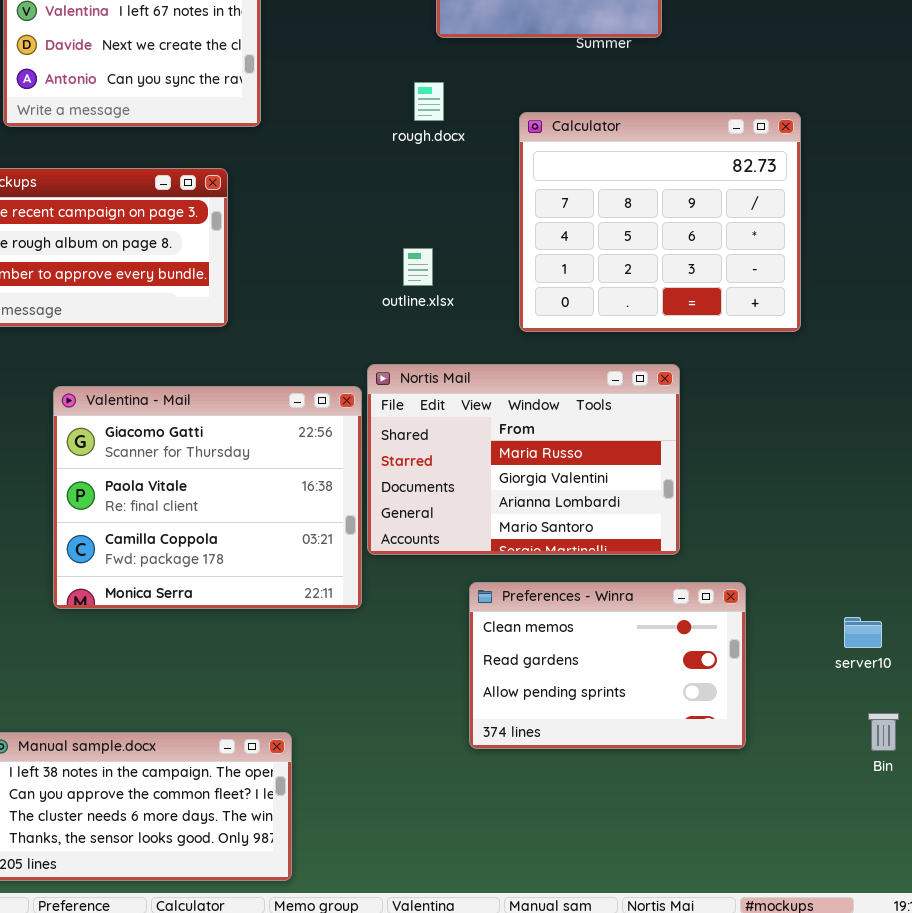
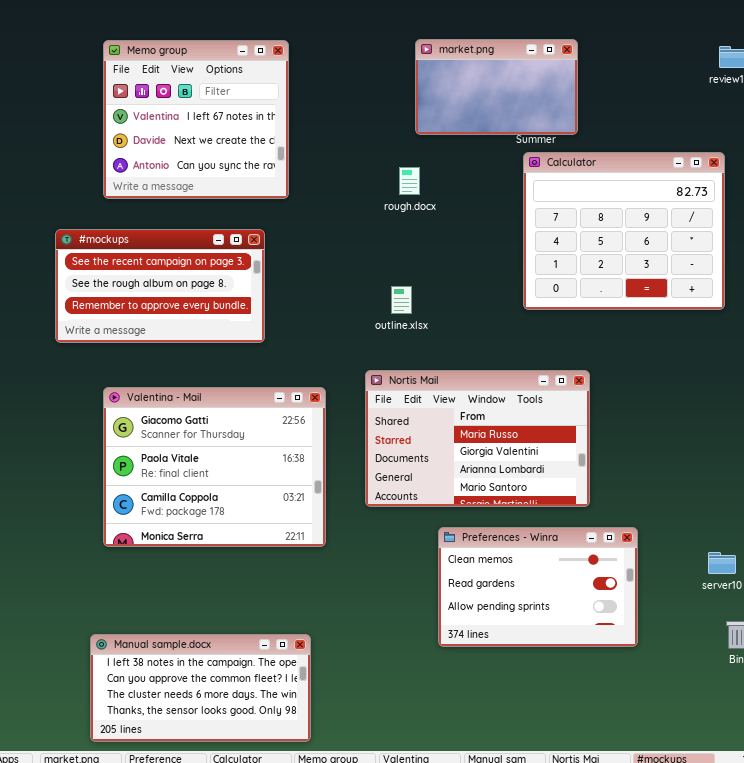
Calculator: [519,112,801,332] -> [523,152,725,310], moved
Valentina - Mail: [53,386,362,609] -> [103,387,326,547], moved

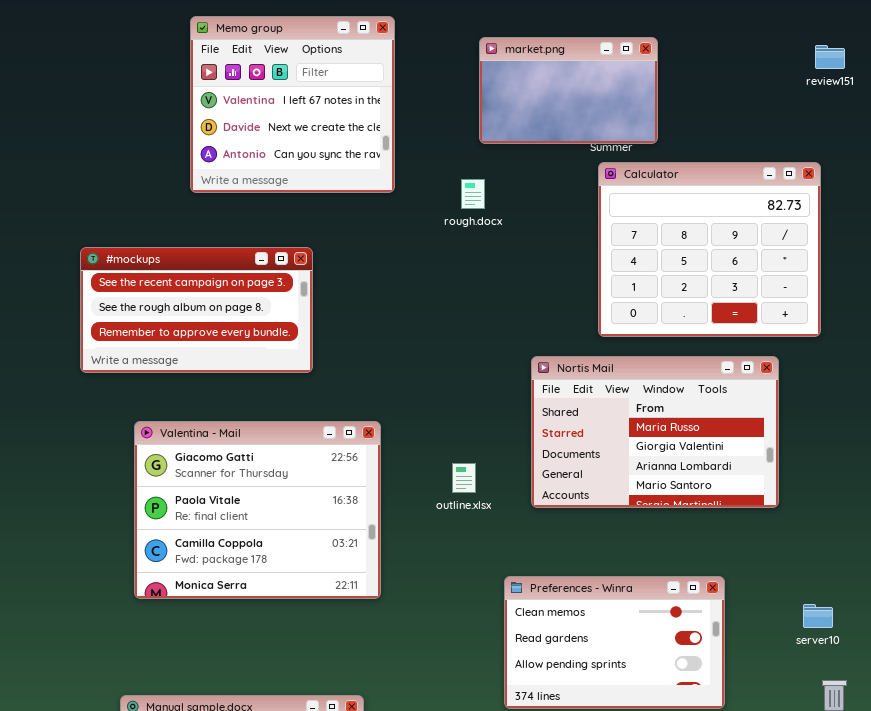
Memo group: [103,40,289,199] -> [190,16,395,193], moved
outline.xlsx: [391,286,412,314] -> [452,463,476,493], moved
Nortis Mail: [365,370,590,507] -> [531,356,779,508], moved

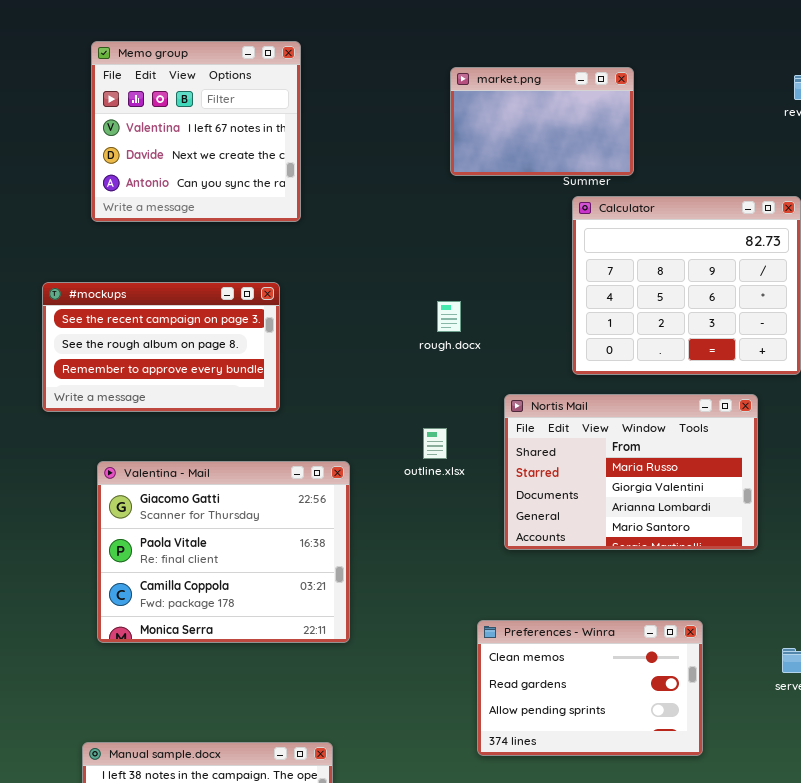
Memo group: [190,16,395,193] -> [91,41,301,222], moved
rough.docx: [461,179,485,209] -> [437,301,461,332], moved
outline.xlsx: [452,463,476,493] -> [423,428,447,459], moved

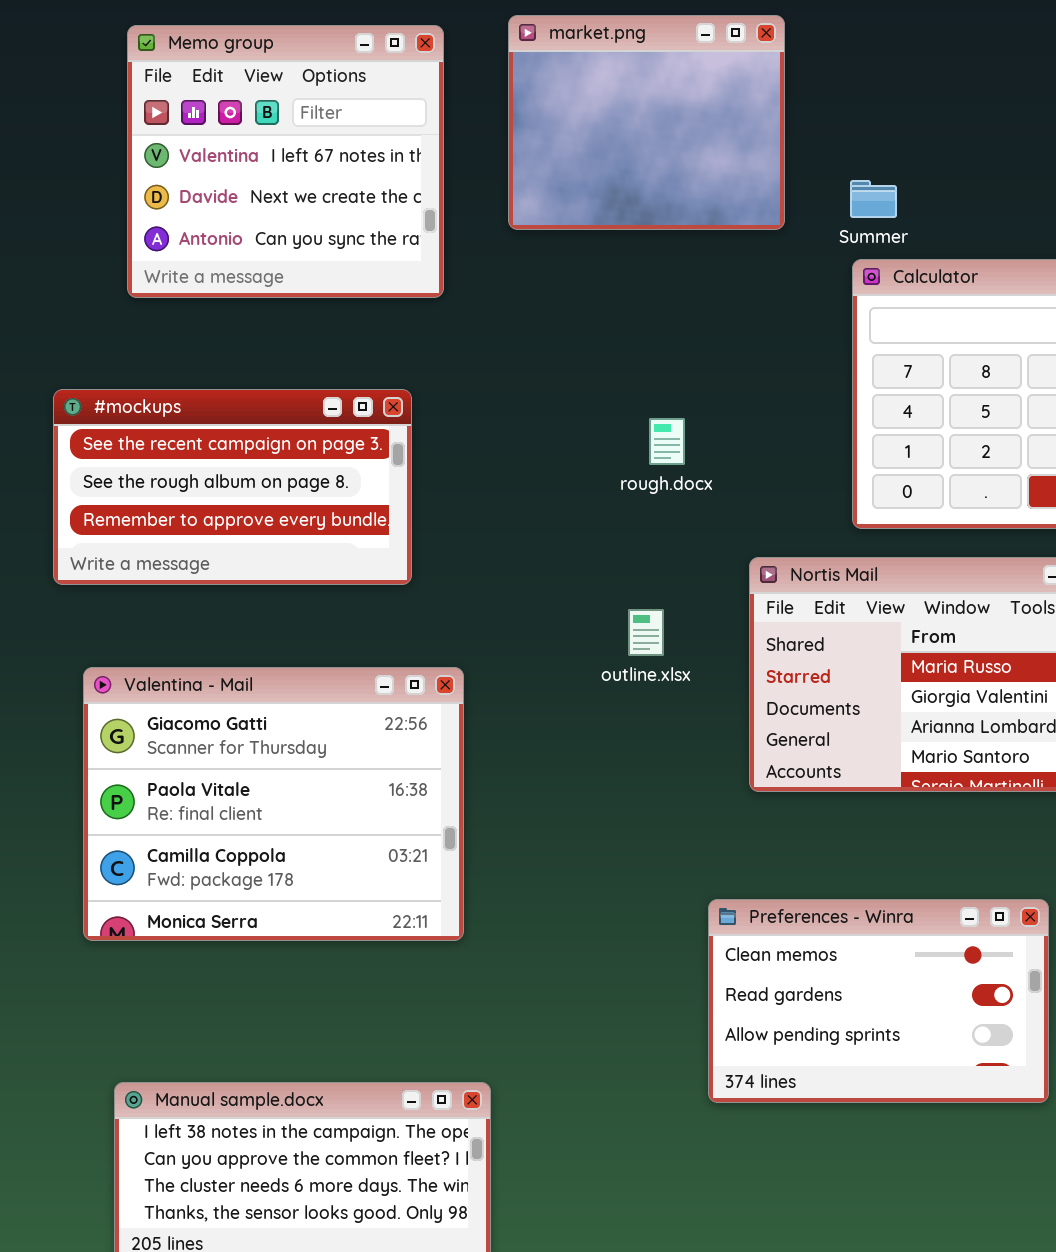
market.png: [450,67,634,176] -> [508,15,785,230], moved, resized
Valentina - Mail: [97,461,350,643] -> [83,667,464,941], moved

